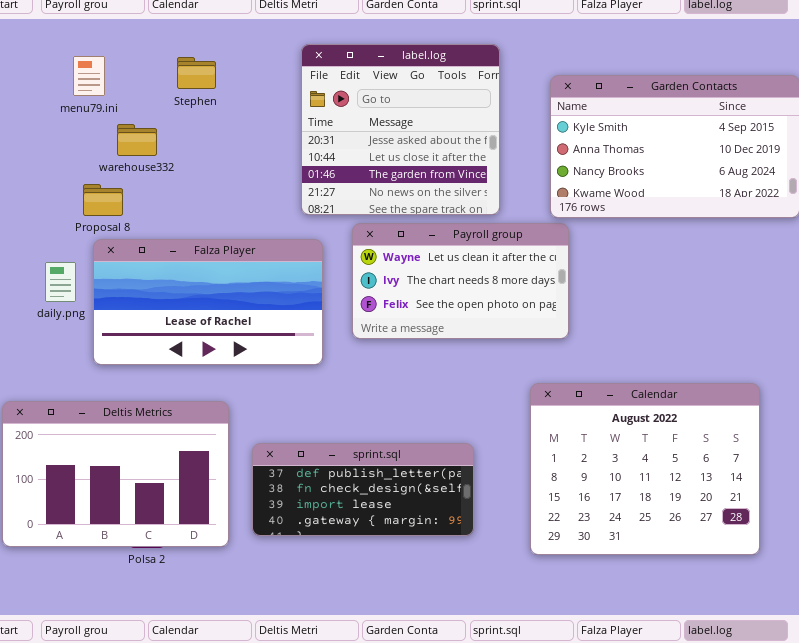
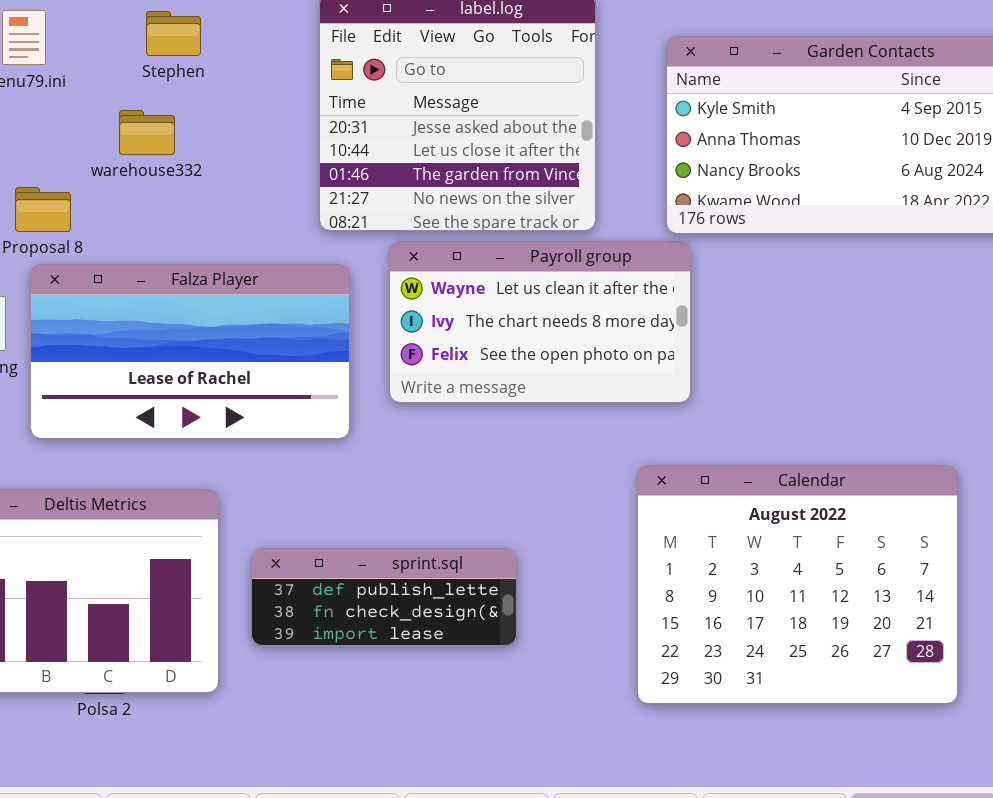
warehouse332: [117,124,157,156] -> [119,110,175,155], moved
sprint.sql: [252,443,474,536] -> [251,548,517,646], resized

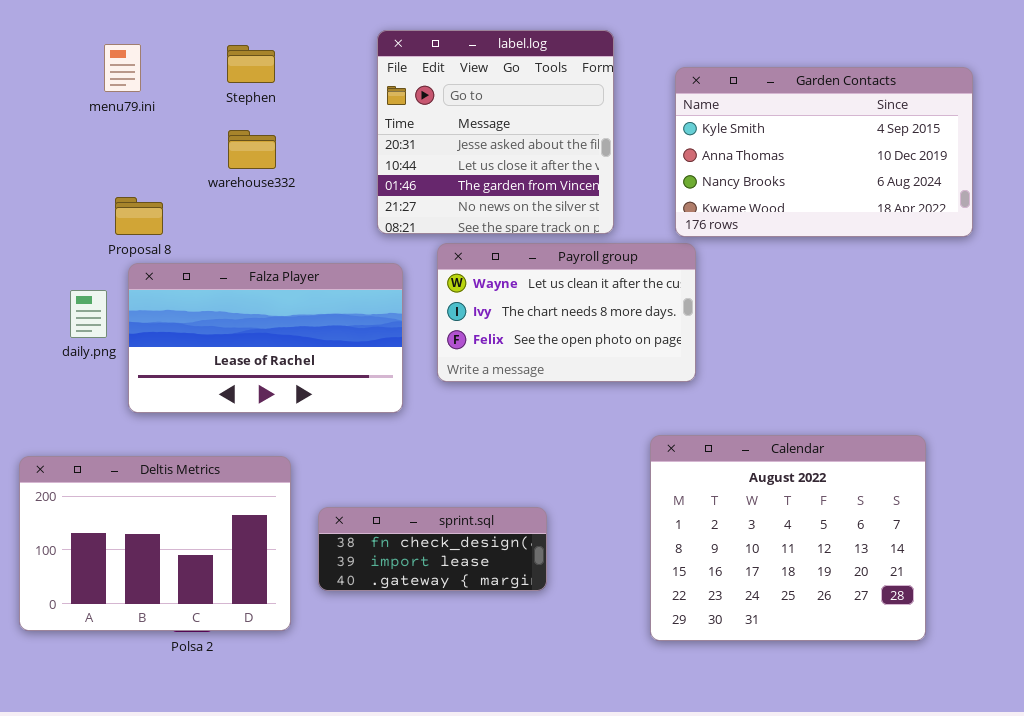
warehouse332: [119,110,175,155] -> [228,130,276,169], moved
sprint.sql: [251,548,517,646] -> [318,507,547,591], scrolled down 1 row

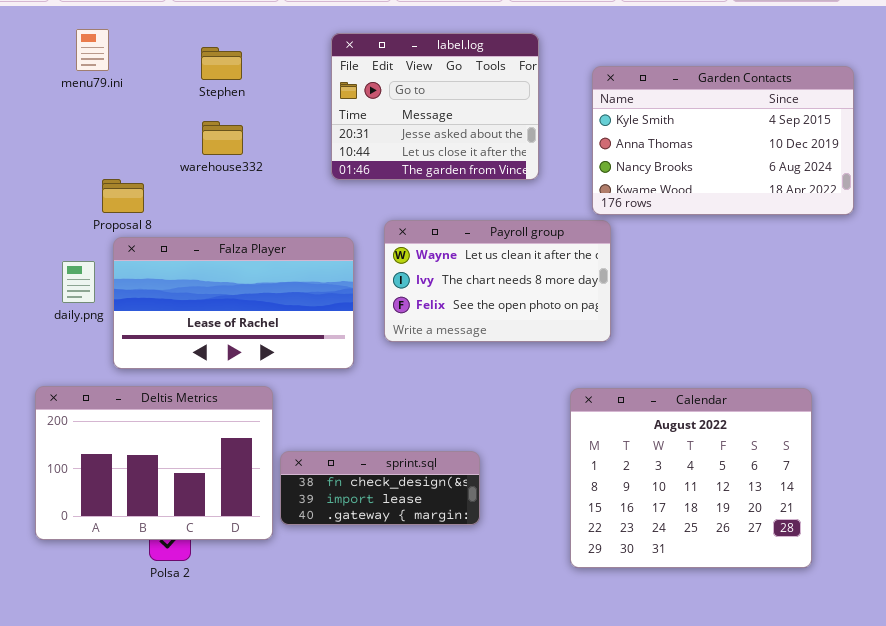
label.log: [377,30,614,234] -> [331,33,539,180], resized
menu79.ini: [104,44,141,92] -> [76,29,109,71], moved
Deltis Metrics: [19,456,291,631] -> [35,386,273,540], moved

